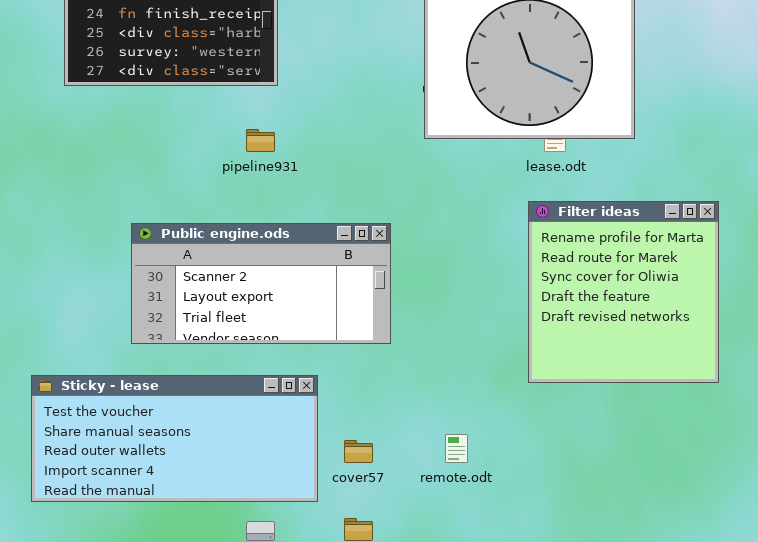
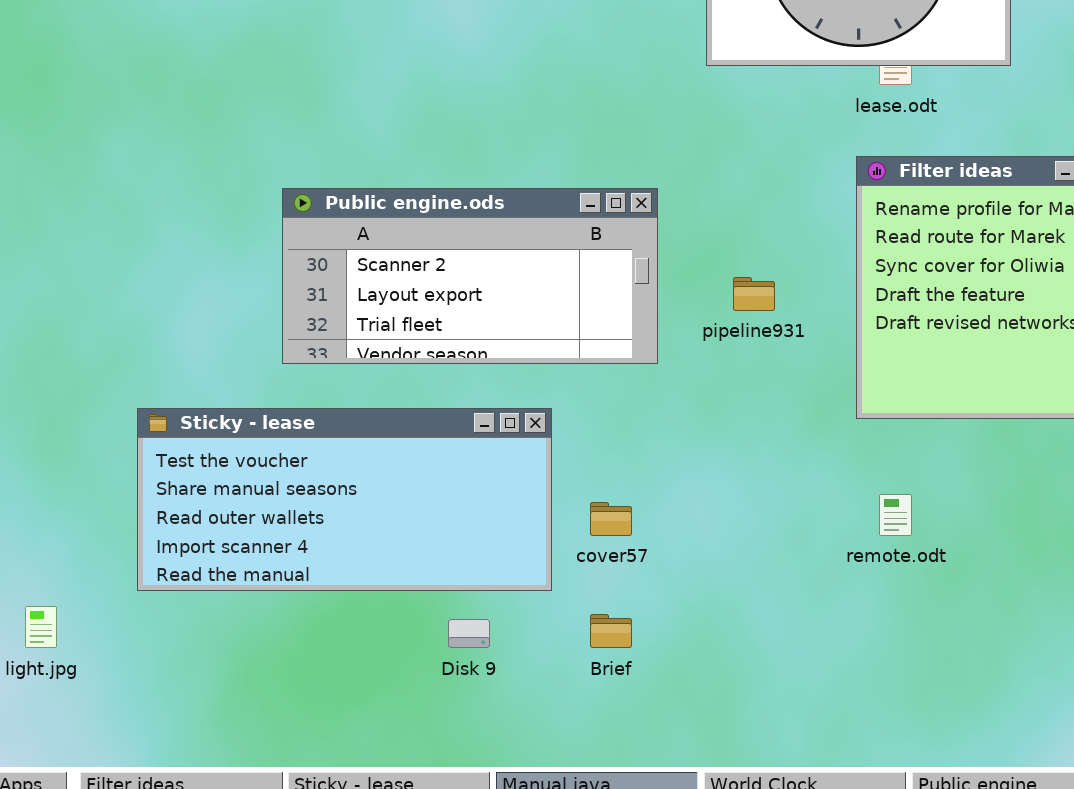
pipeline931: [246,129,275,152] -> [733,277,775,311], moved
remote.odt: [445,434,468,463] -> [879,494,912,536], moved

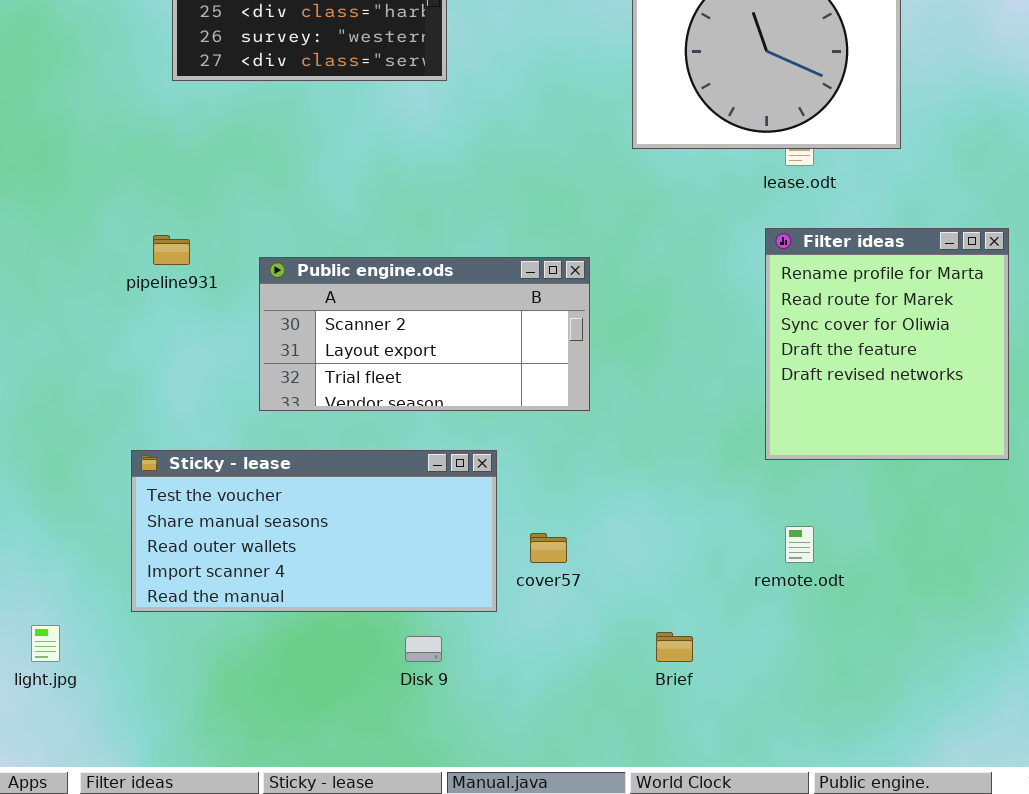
pipeline931: [733,277,775,311] -> [153,235,190,265], moved
Brief: [590,614,632,648] -> [656,632,693,662], moved

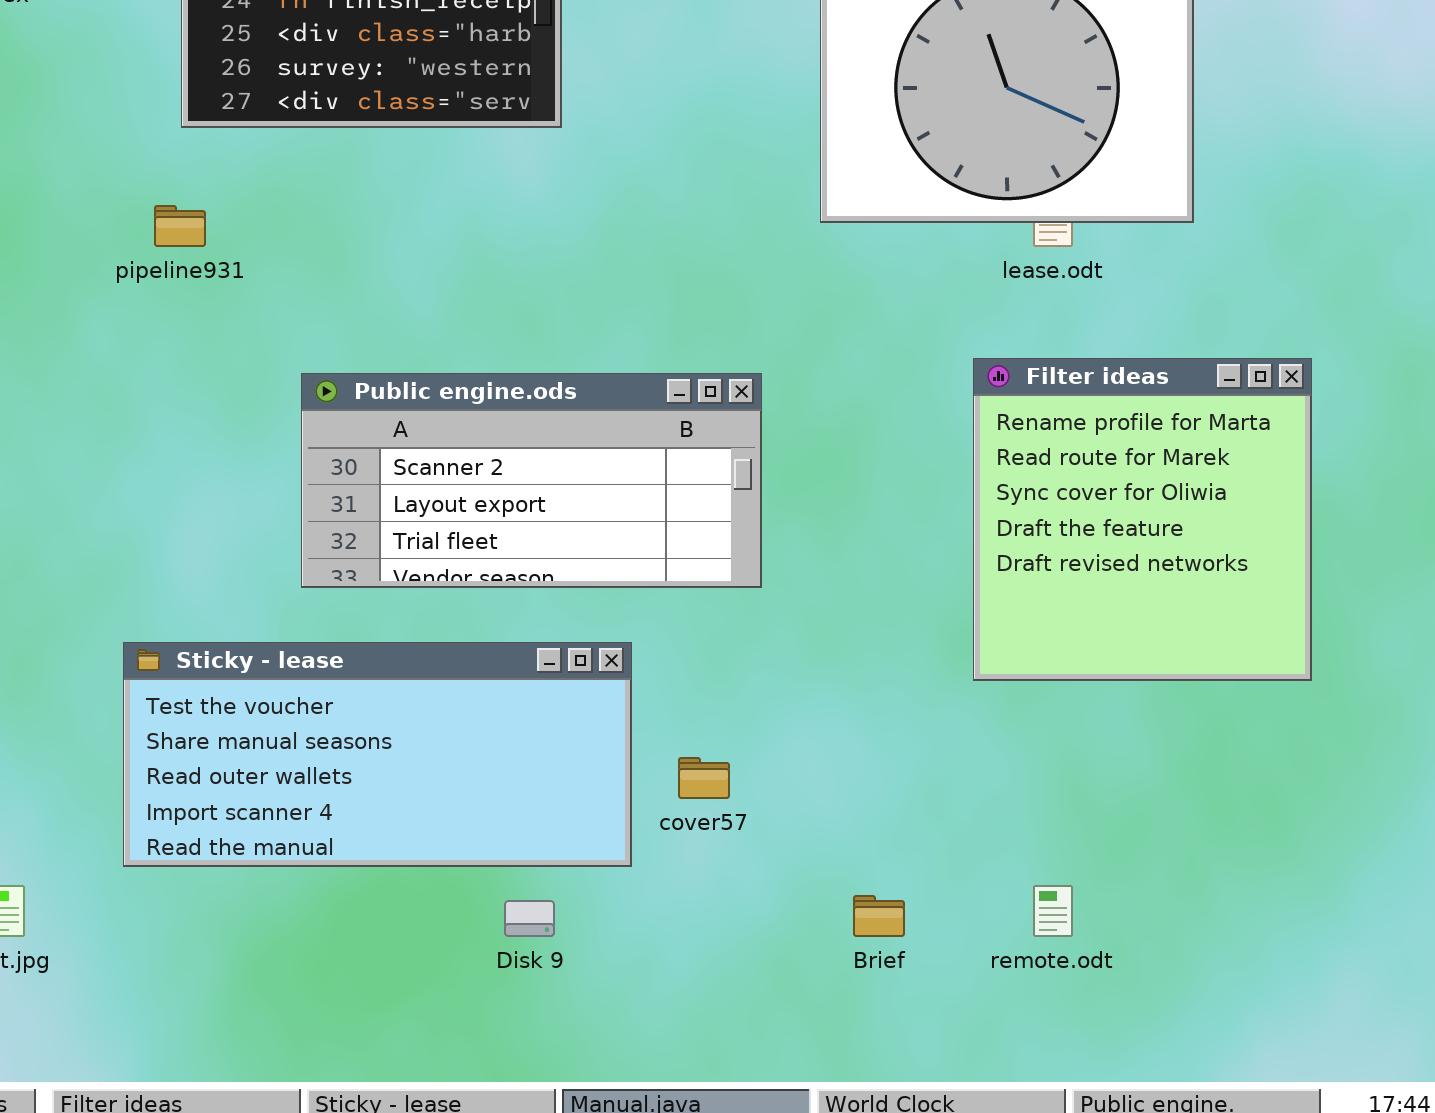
Filter ideas: [765,228,1009,460] -> [973,358,1312,681], moved
pipeline931: [153,235,190,265] -> [154,205,206,247], moved
remote.odt: [785,526,814,563] -> [1033,885,1073,937], moved

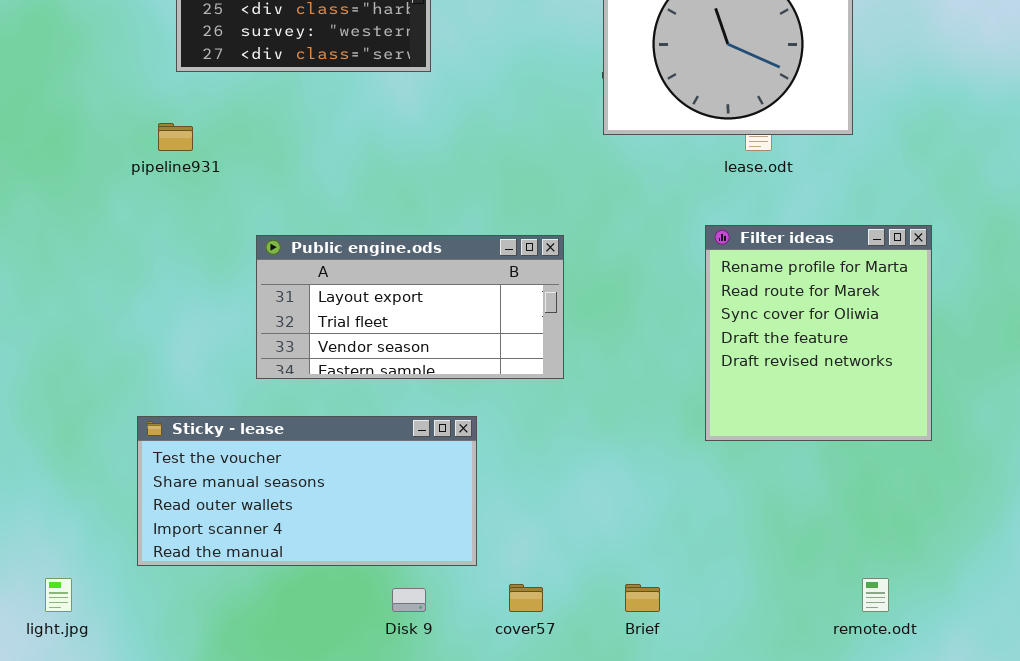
Public engine.ods: [301,373,762,588] -> [256,235,564,379], scrolled down 1 row
cover57: [678,757,730,799] -> [509,584,543,612], moved
remote.odt: [1033,885,1073,937] -> [862,578,889,612], moved

